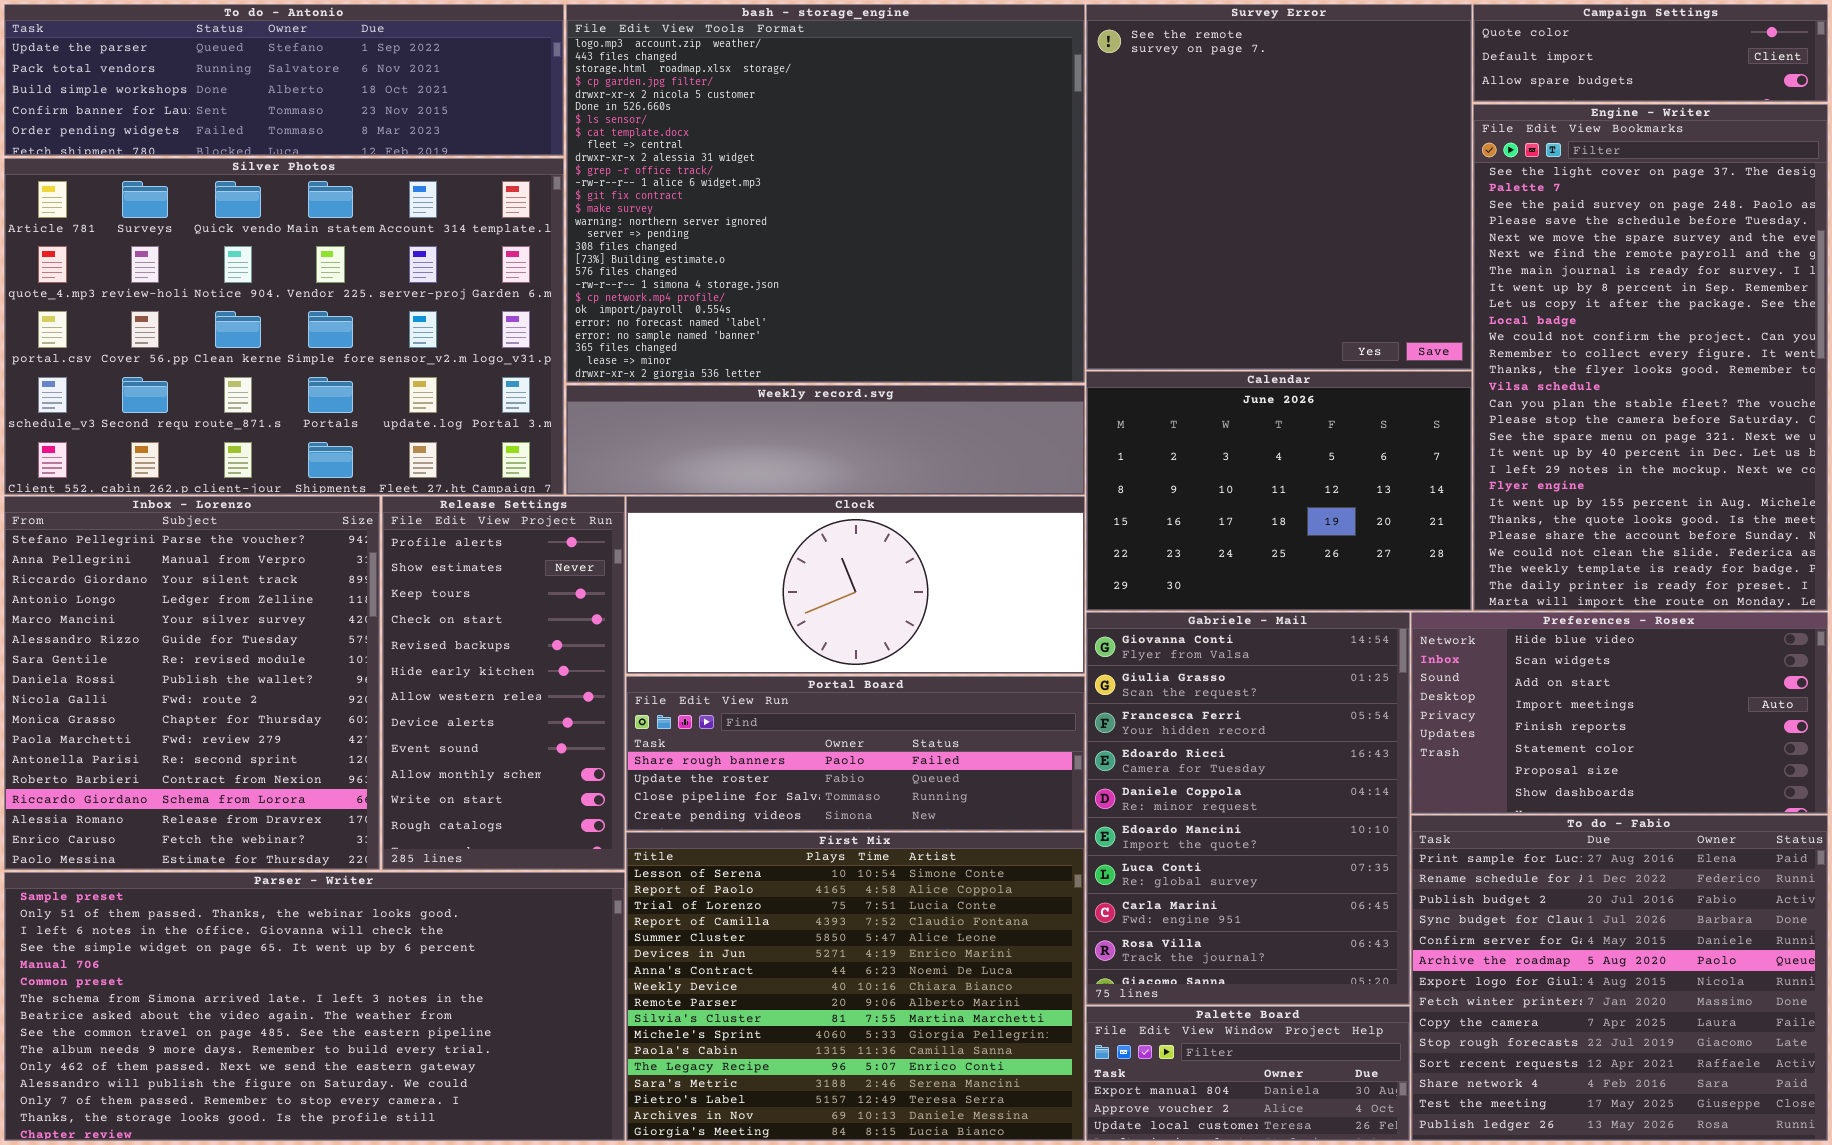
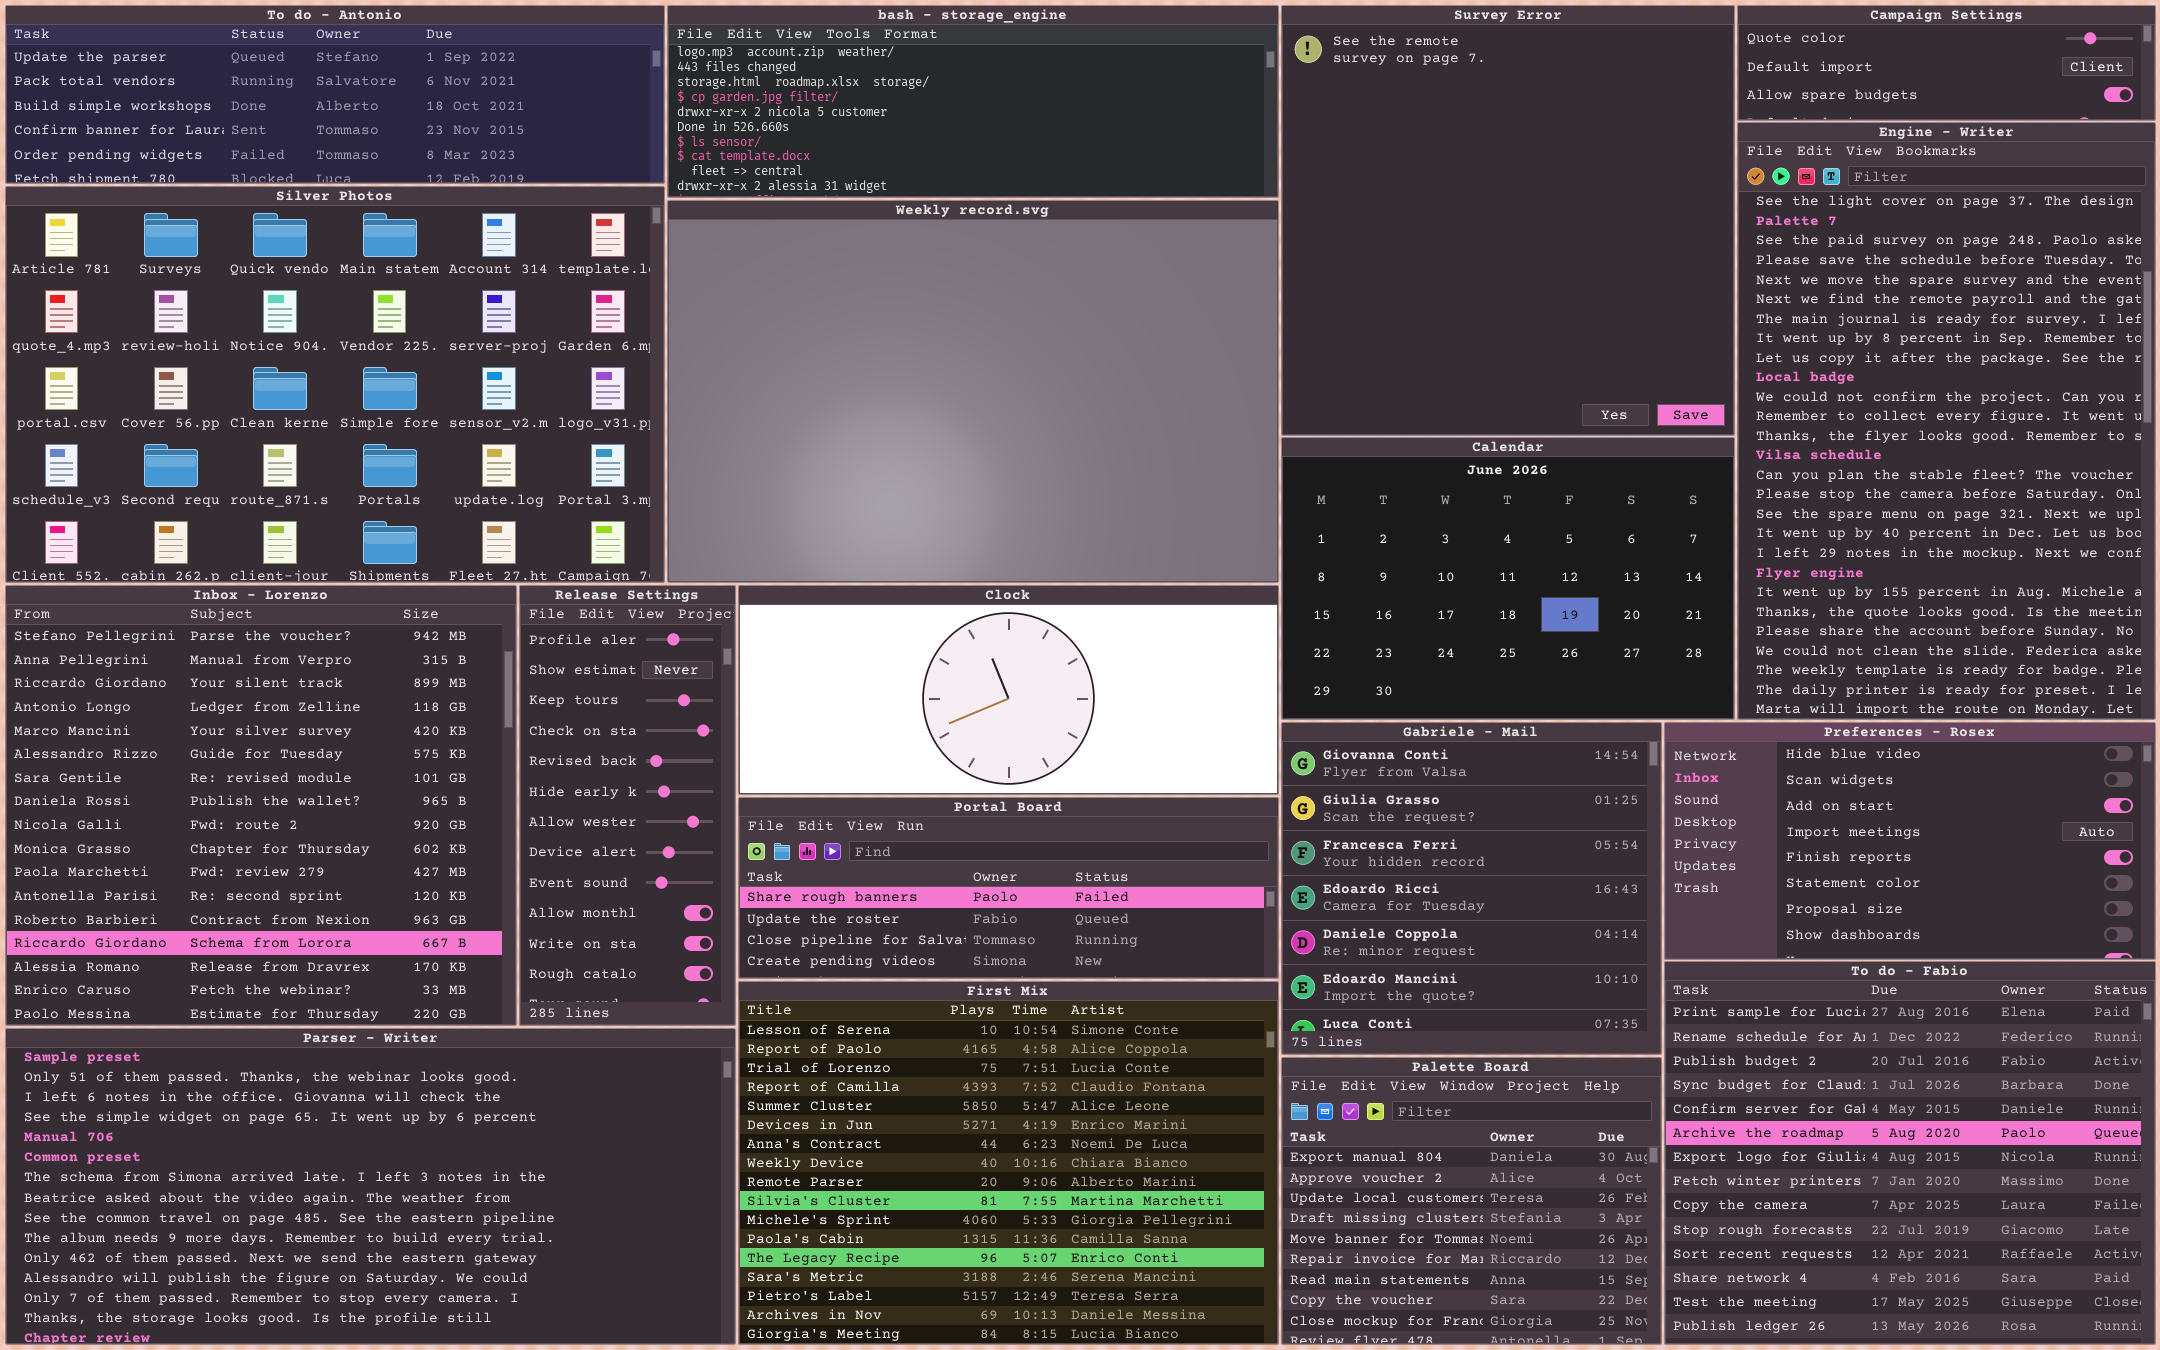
bash - storage_engine: [566,4,1085,383] -> [667,5,1279,198], resized
Weekly record.svg: [566,385,1085,495] -> [667,200,1279,583], resized
Inbox - Lorenzo: [4,496,380,870] -> [5,585,517,1026], resized
Release Settings: [382,496,625,870] -> [519,585,736,1026], resized
Gabriele - Mail: [1086,612,1410,1005] -> [1281,722,1662,1055], resized
Palette Board: [1086,1006,1410,1141] -> [1281,1057,1662,1345], resized

